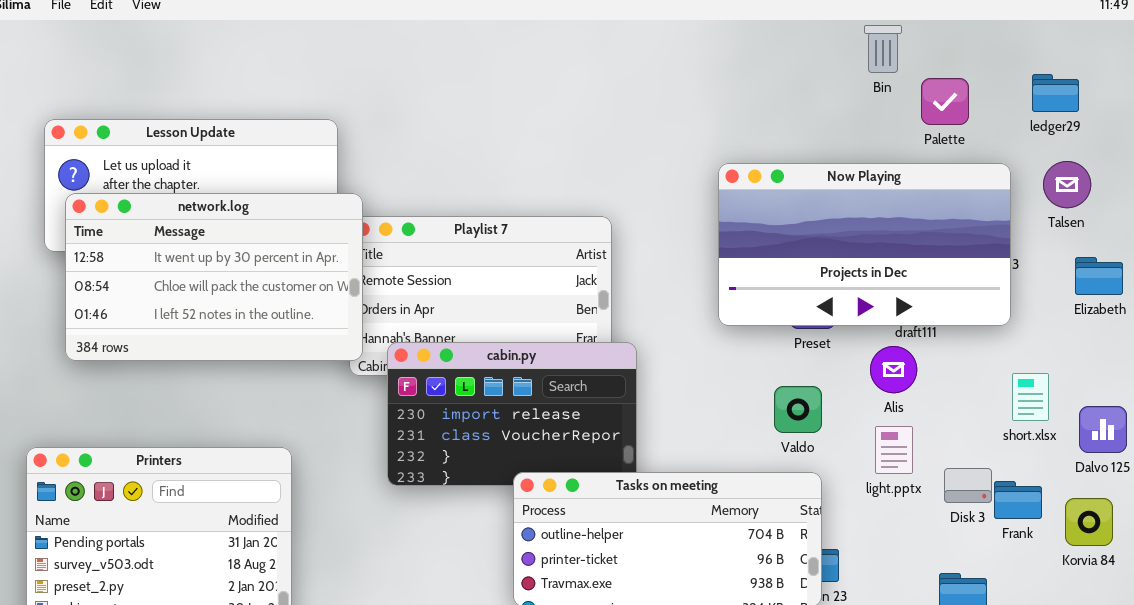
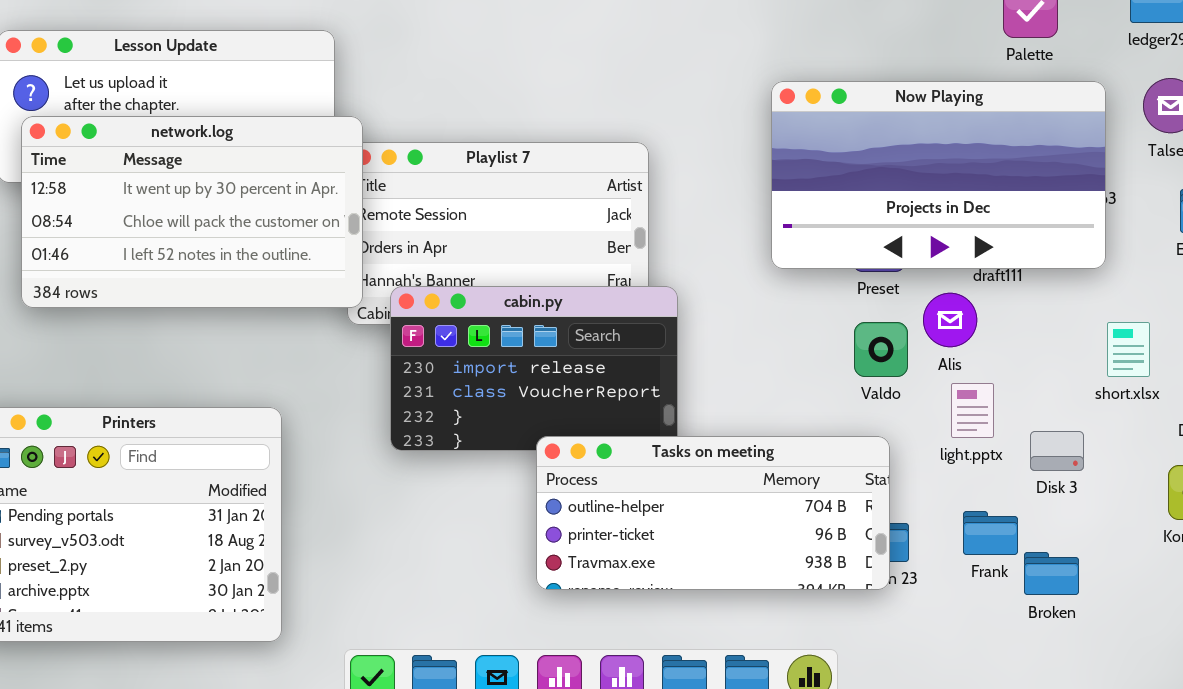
Alis: [870,346,917,393] -> [923,293,977,347], moved
Valdo: [774,386,822,433] -> [854,322,908,377], moved
Frank: [994,481,1042,519] -> [963,511,1018,555], moved

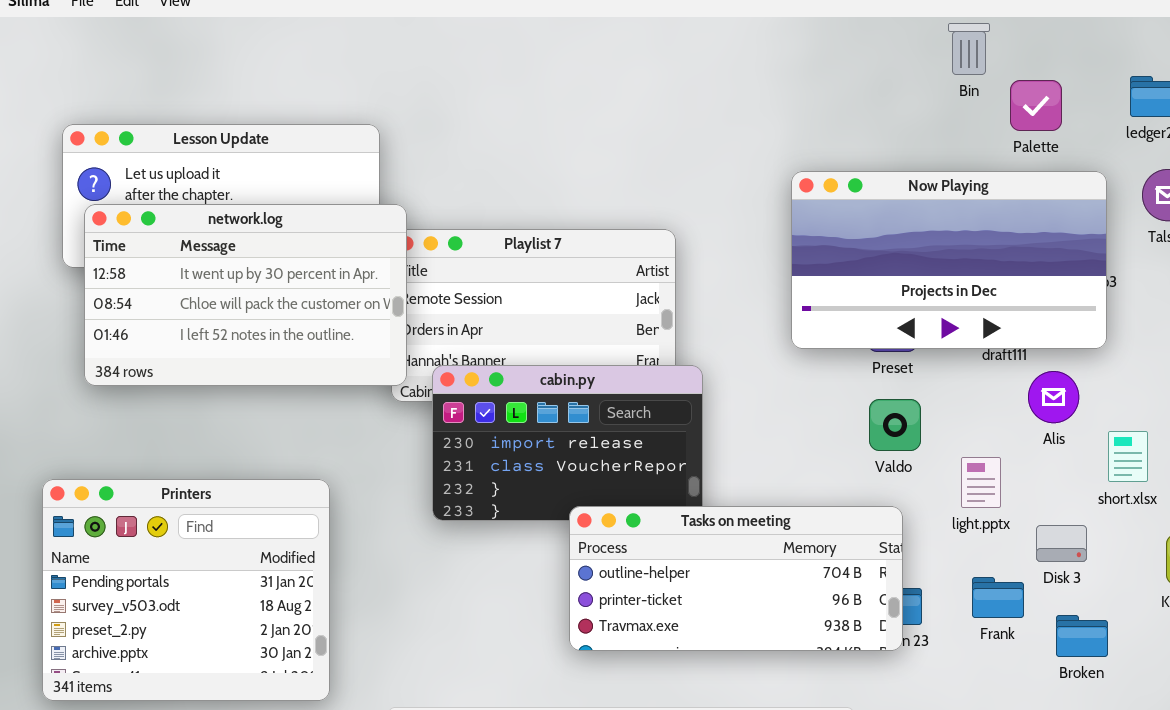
Alis: [923,293,977,347] -> [1028,371,1079,423], moved
short.xlsx: [1107,322,1150,377] -> [1108,431,1148,482], moved
Disk 3: [1030,431,1084,471] -> [1036,525,1087,562], moved
Broken: [1024,552,1079,595] -> [1056,615,1108,657], moved

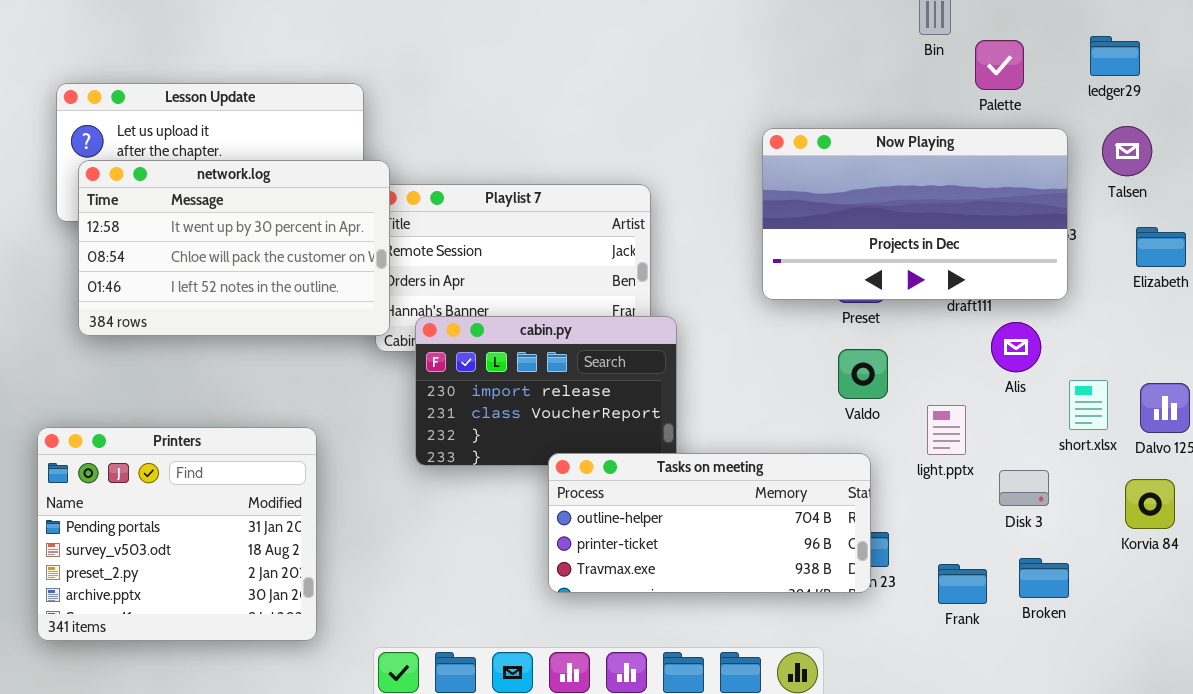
Frank: [972,577,1024,618] -> [938,564,987,604], moved

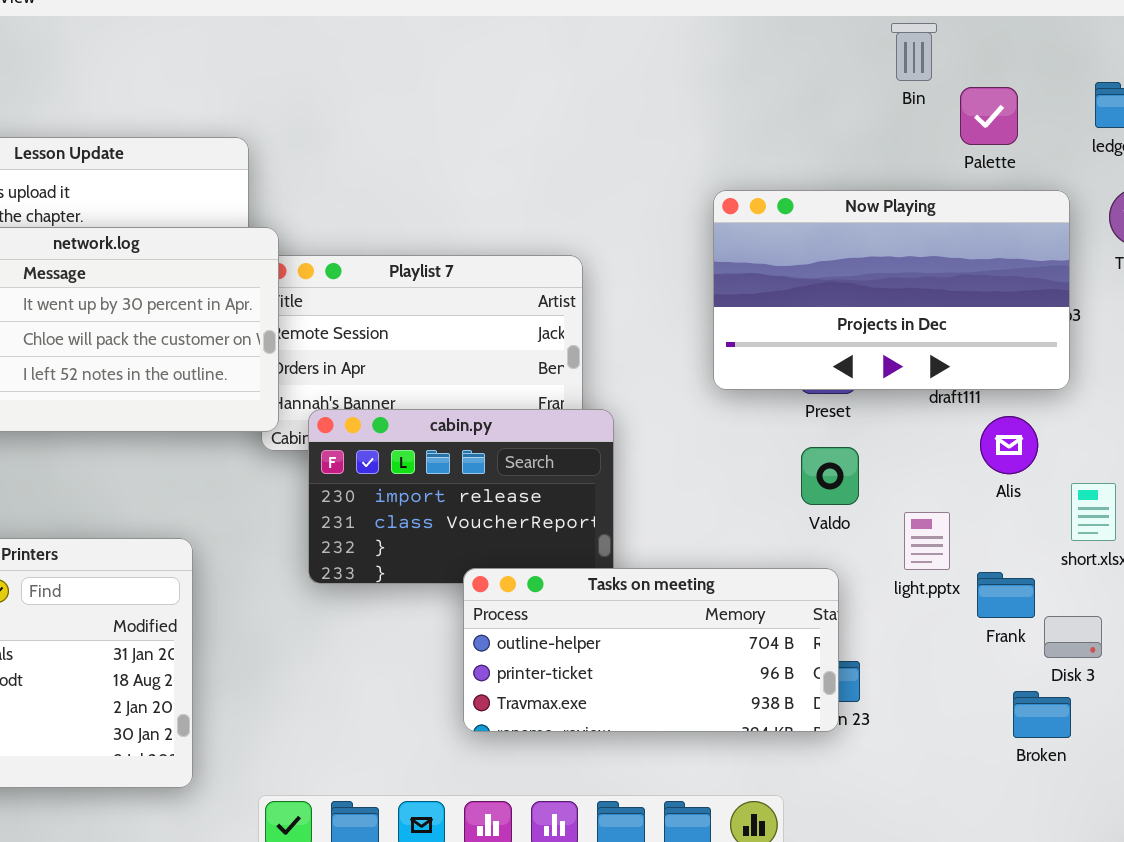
Disk 3: [999,470,1049,506] -> [1044,616,1102,658], moved
Frank: [938,564,987,604] -> [977,572,1035,618], moved

